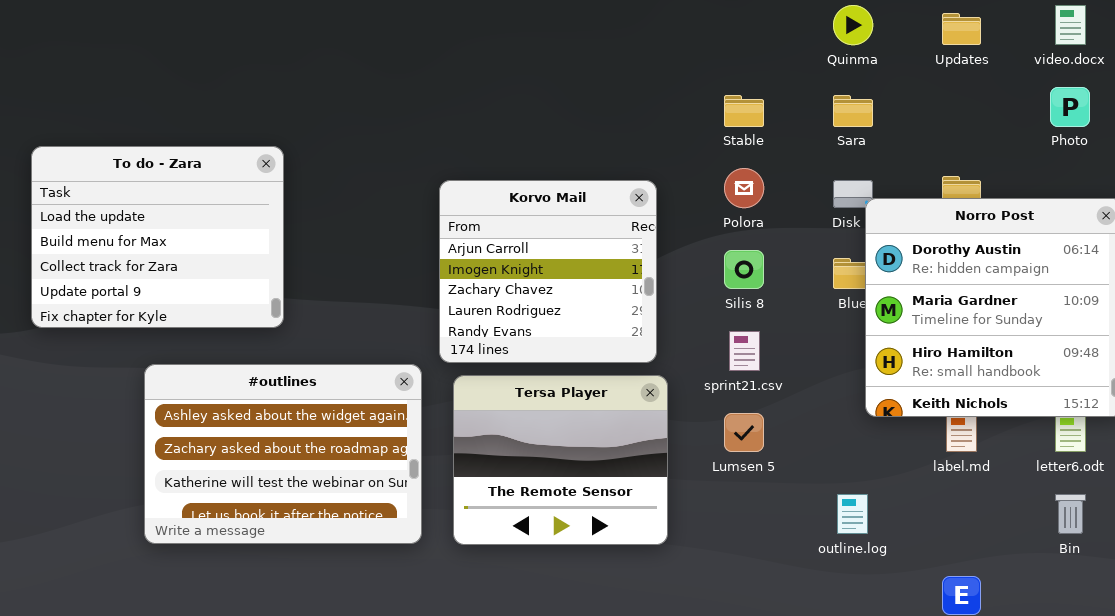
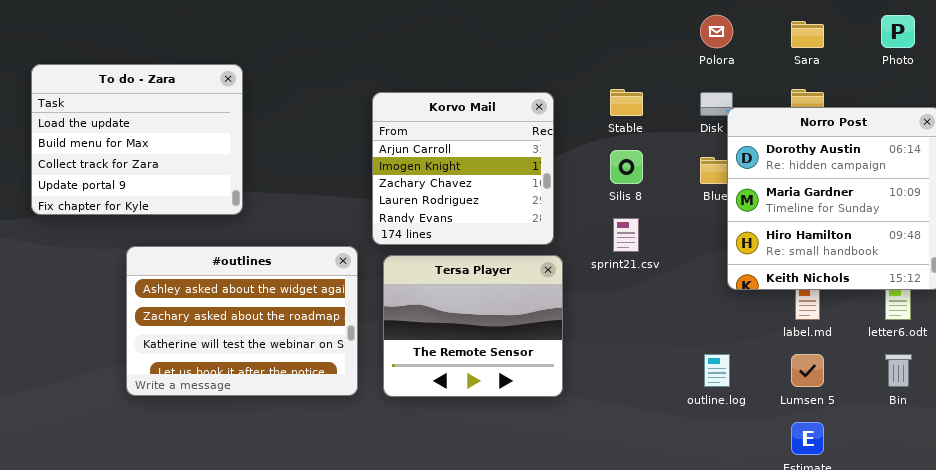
Stable: [724,95,764,127] -> [610,89,643,116], moved
Sara: [833,95,873,127] -> [791,21,824,48], moved
Polora: [724,168,764,208] -> [700,15,733,48], moved
Lumsen 5: [724,413,764,452] -> [791,354,824,387], moved

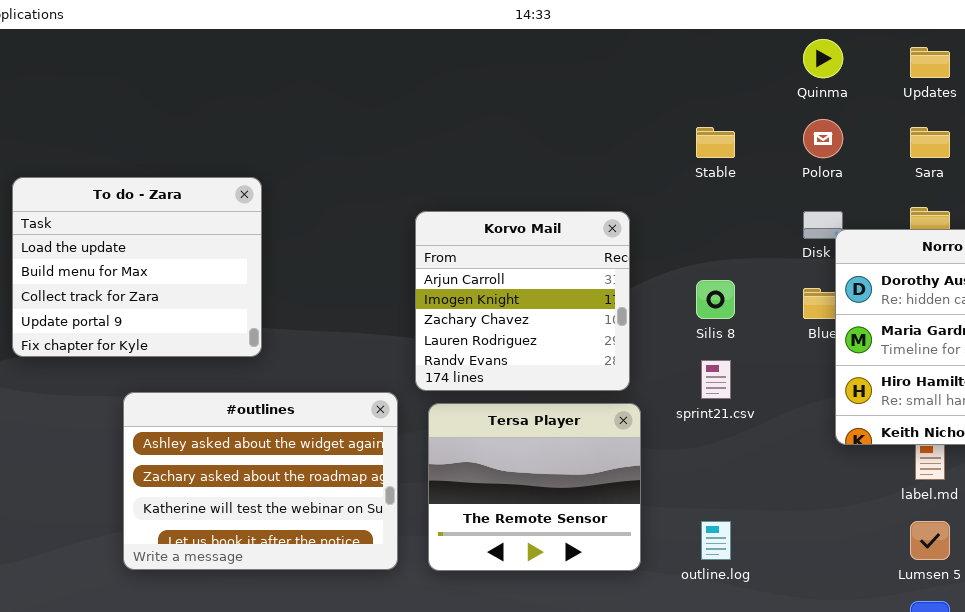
Stable: [610,89,643,116] -> [696,127,735,158], moved
outline.log: [704,354,730,387] -> [701,521,731,560], moved

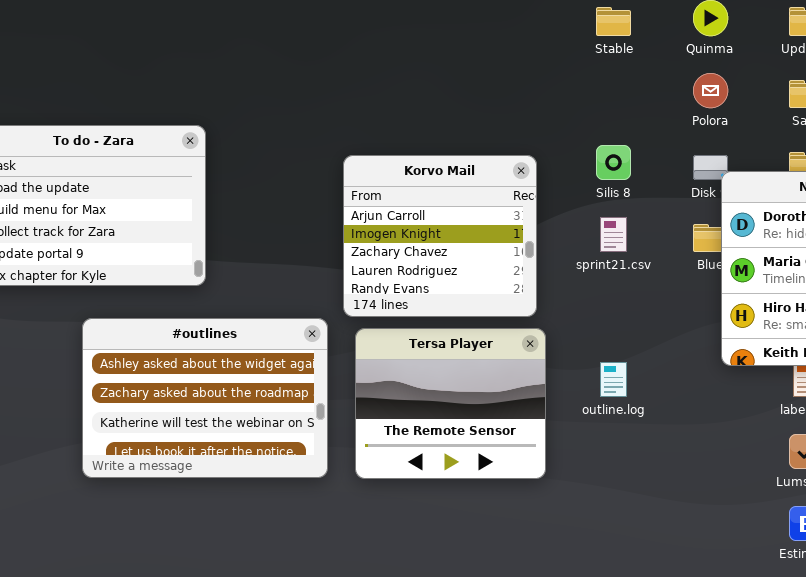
Stable: [696,127,735,158] -> [596,7,631,36], moved
Silis 8: [696,280,735,319] -> [596,145,631,180], moved
sprint21.csv: [701,360,731,399] -> [600,217,627,252], moved
outline.log: [701,521,731,560] -> [600,362,627,397], moved

